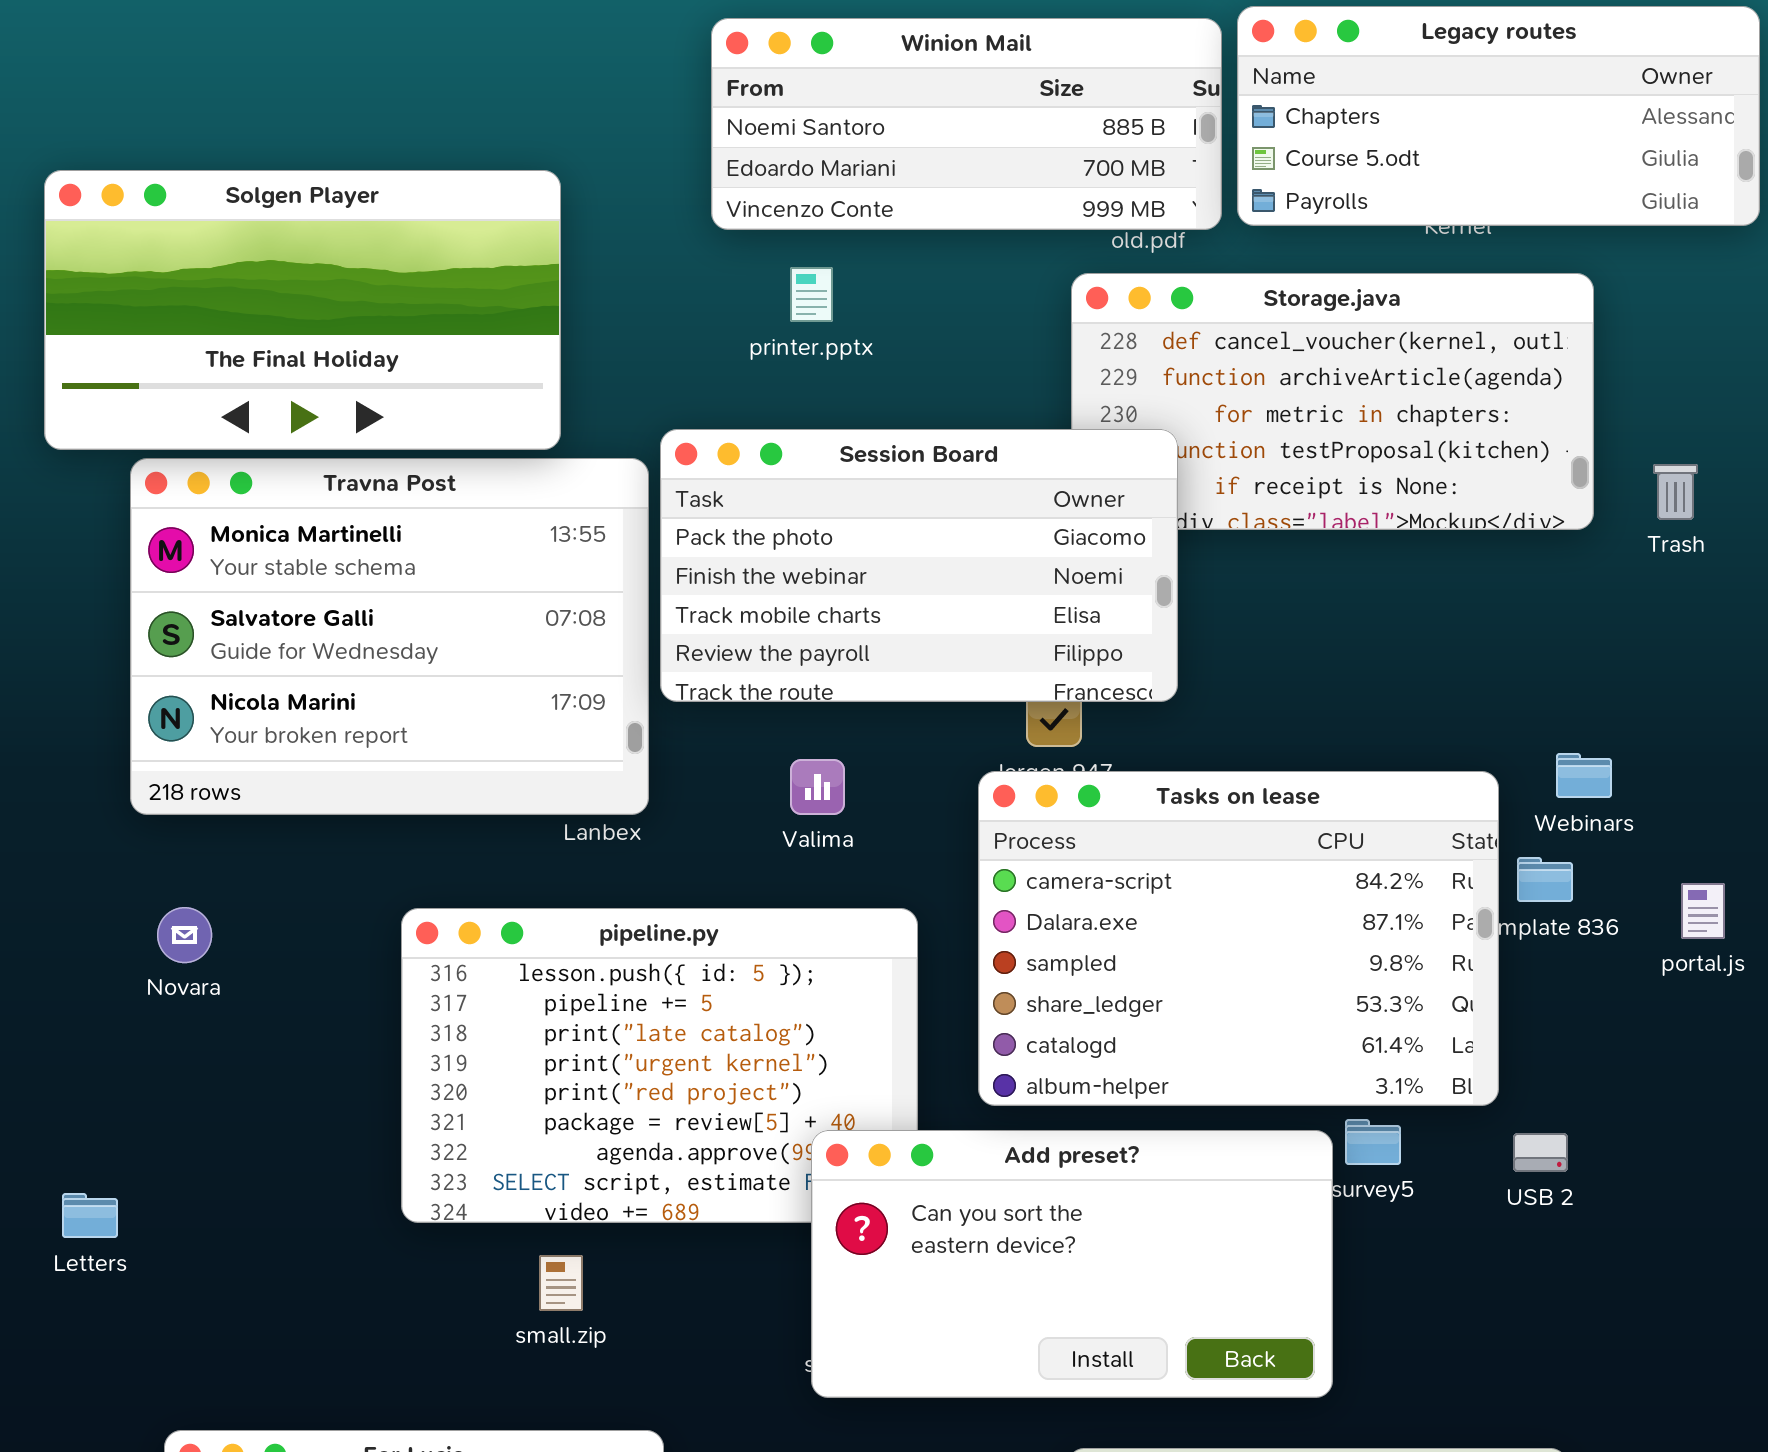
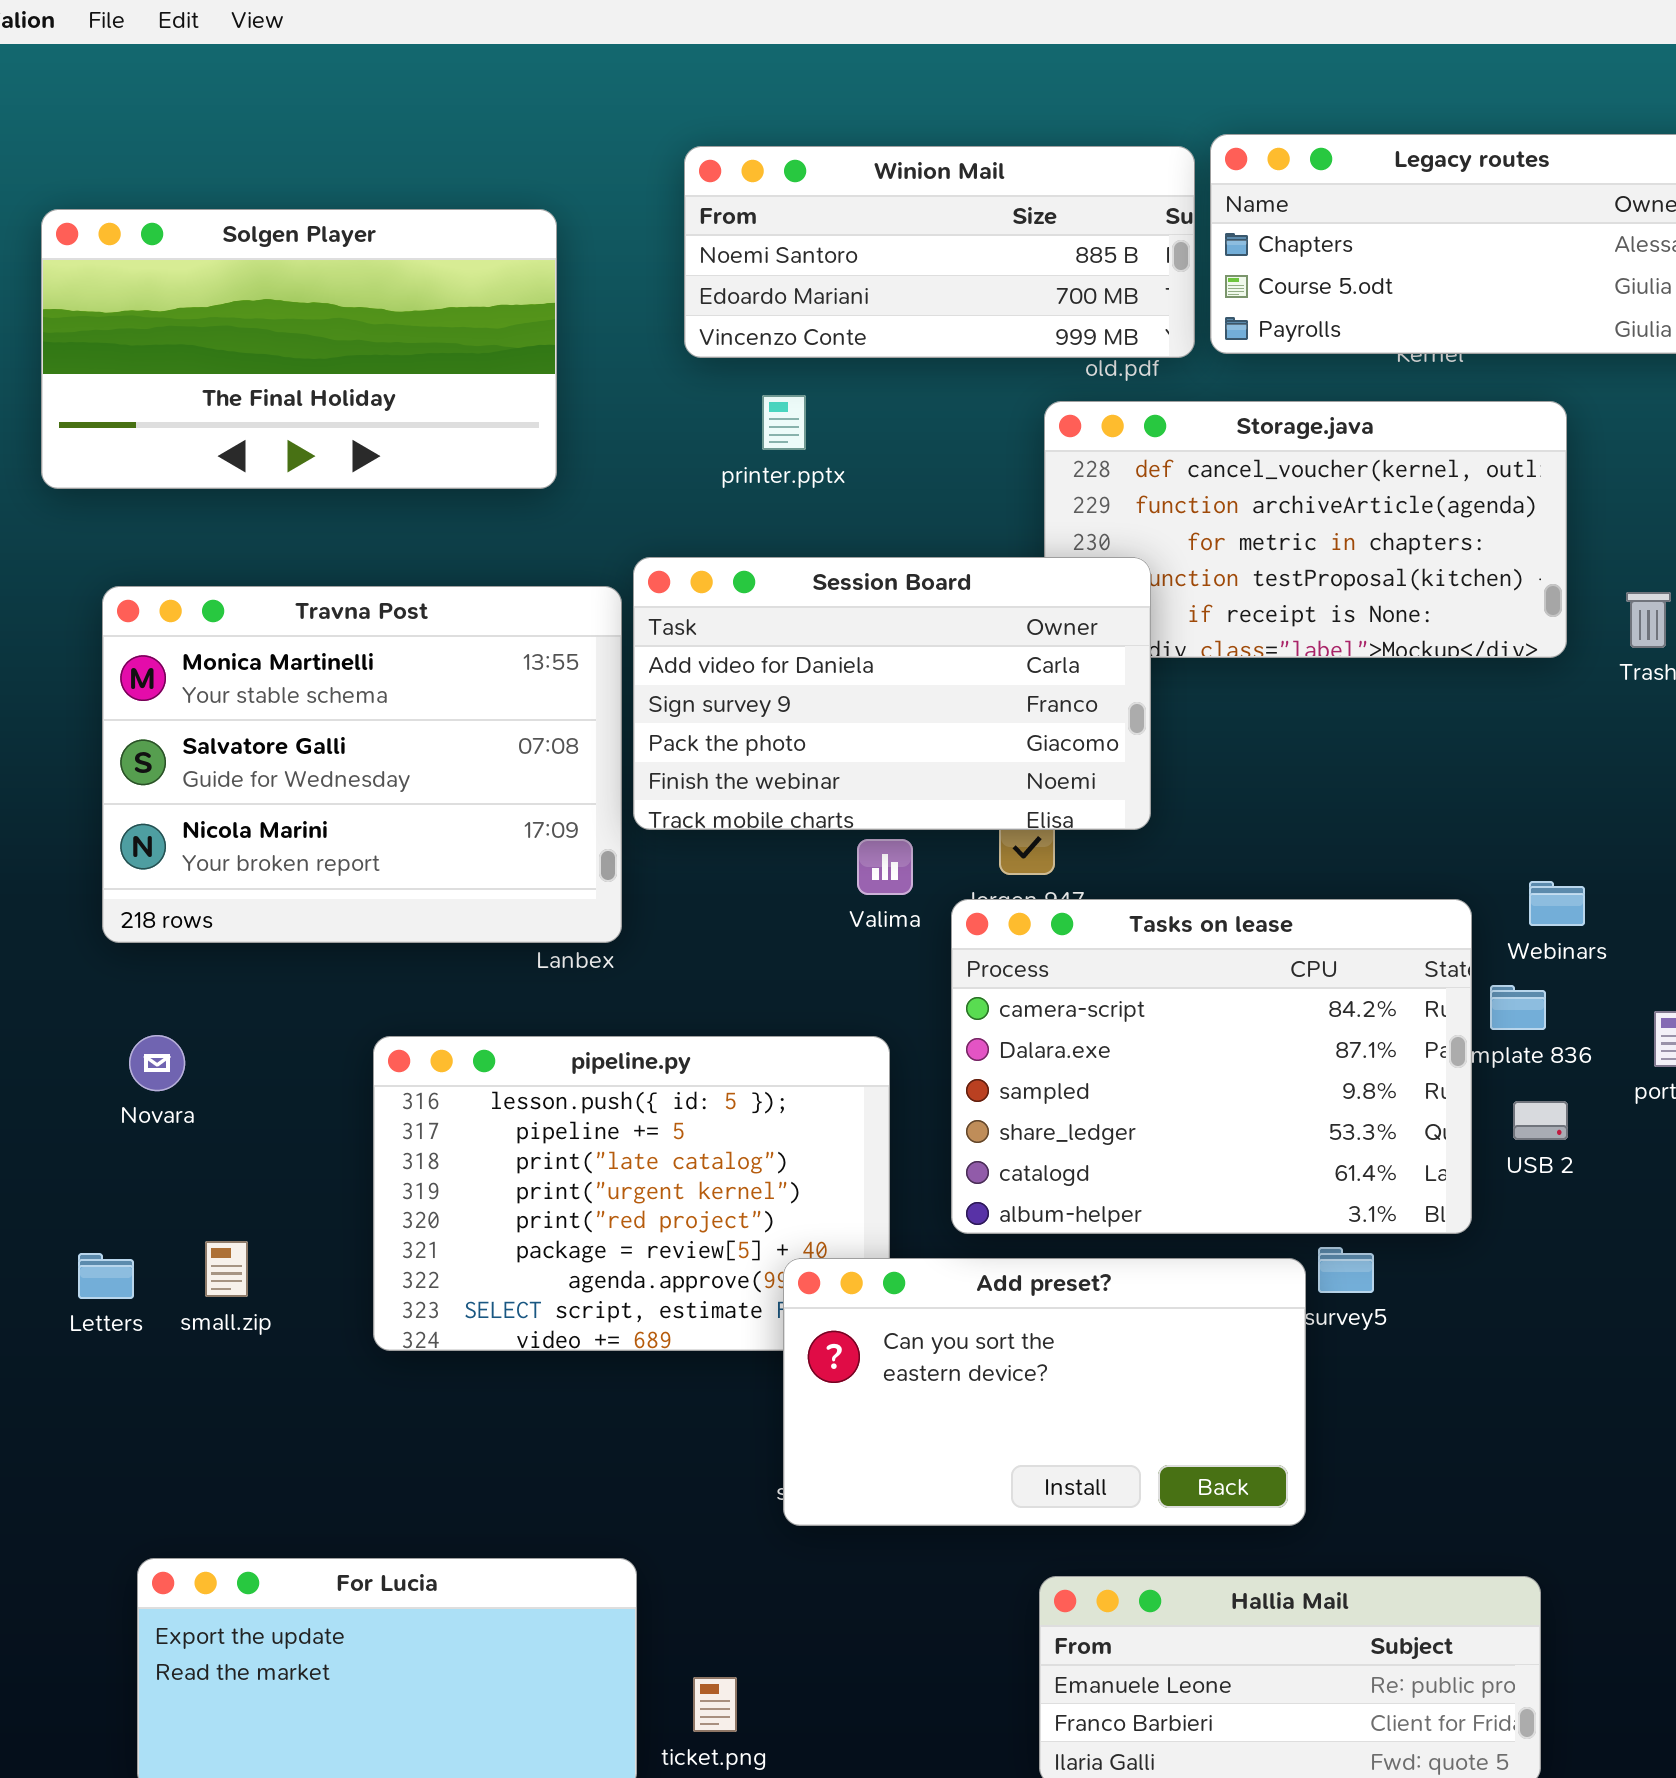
Solgen Player: [44,170,561,450] -> [41,209,557,489], moved
Session Board: [660,429,1178,702] -> [633,557,1151,830], scrolled up 2 rows
Valima: [790,759,845,815] -> [857,839,913,895], moved
USB 2: [1513,1133,1568,1172] -> [1513,1101,1568,1140], moved
Letters: [62,1193,118,1238] -> [78,1253,134,1299], moved
small.zip: [539,1255,583,1311] -> [205,1241,248,1297], moved

